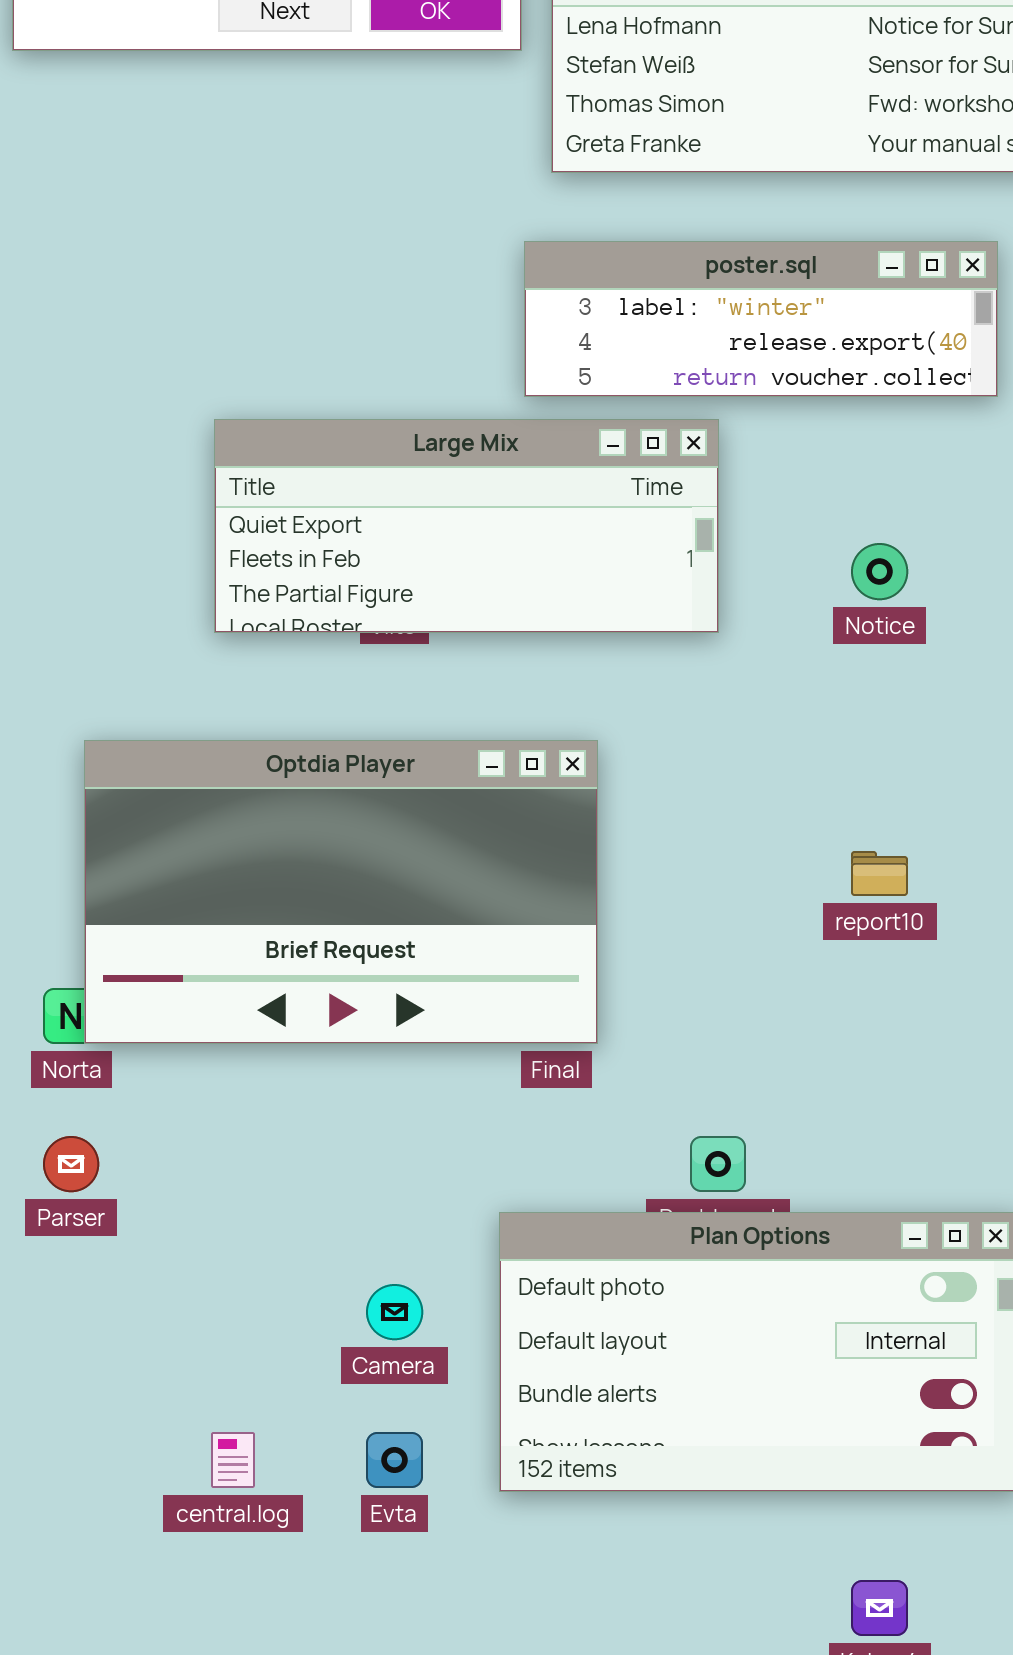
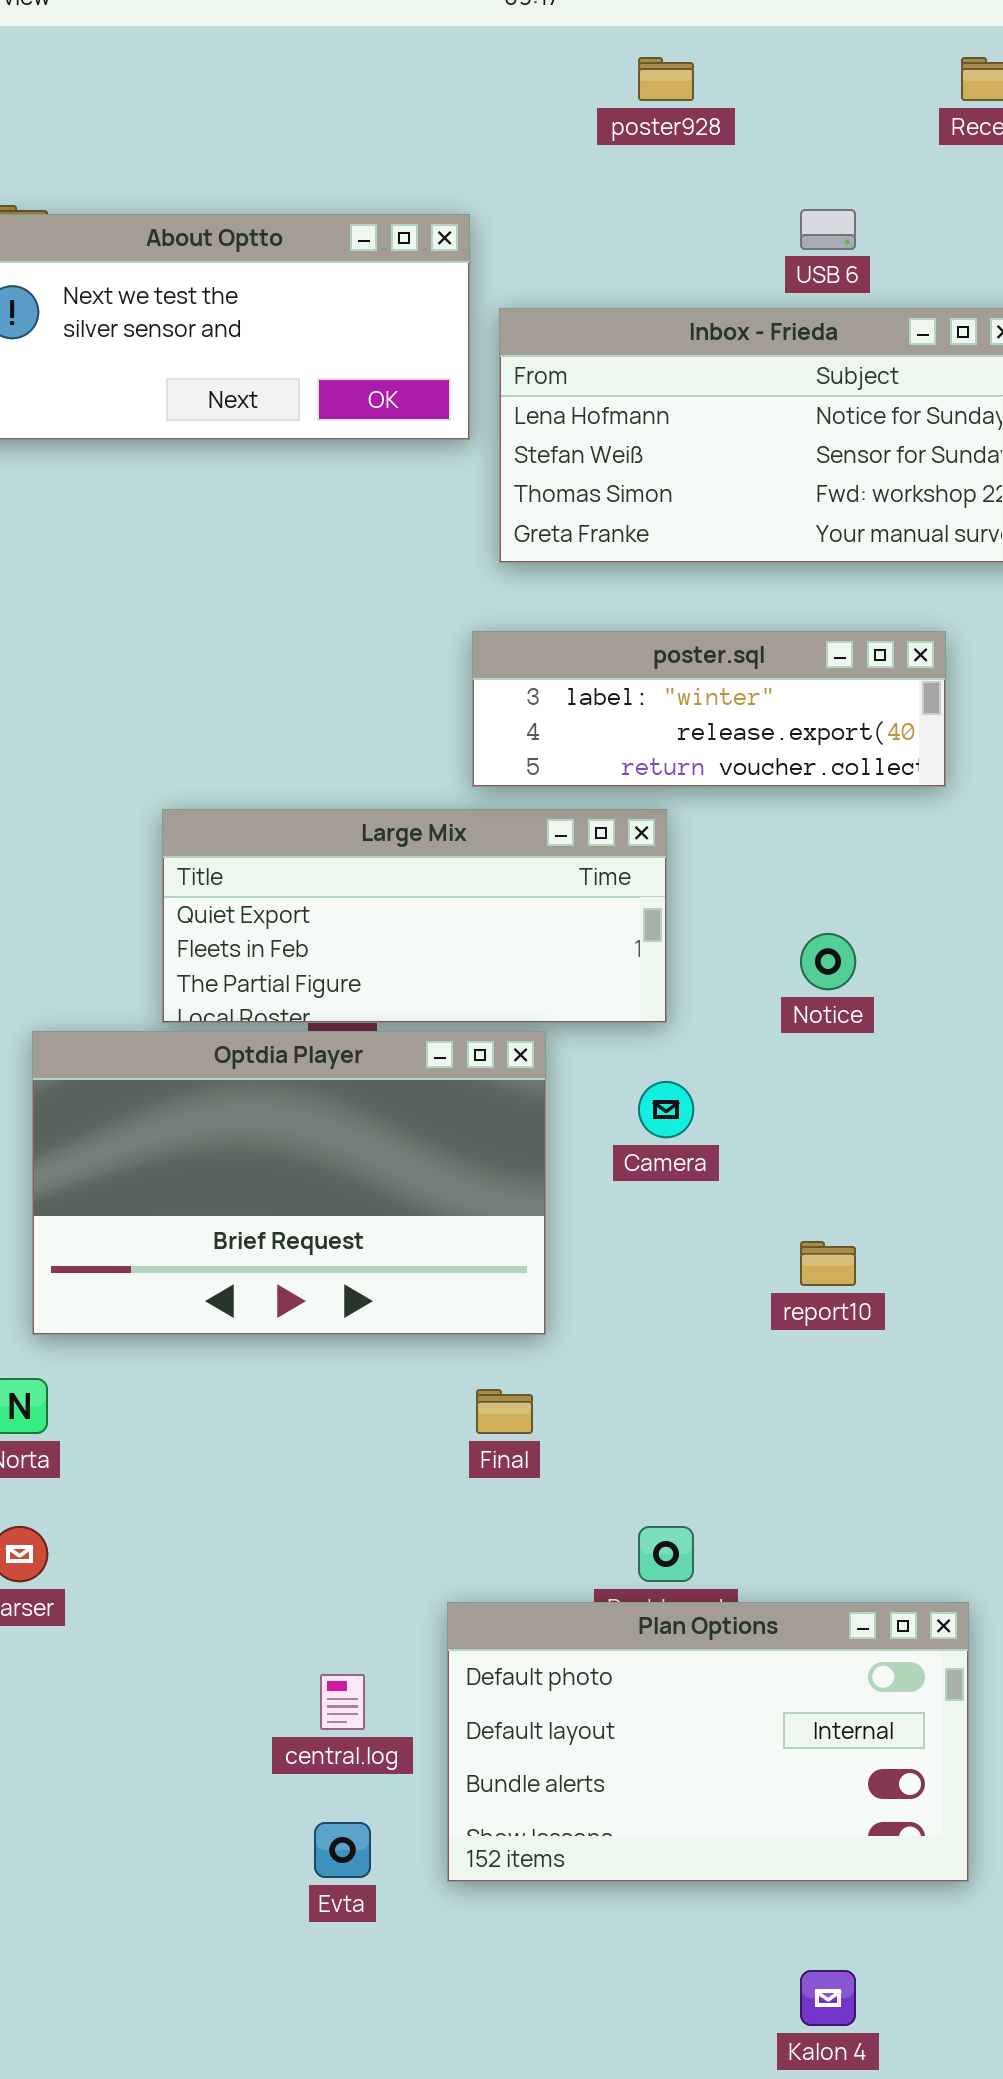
Optdia Player: [84,740,598,1044] -> [32,1031,546,1335], moved
Camera: [366,1284,423,1340] -> [638,1081,694,1138], moved
central.log: [211,1432,255,1488] -> [320,1674,365,1730], moved

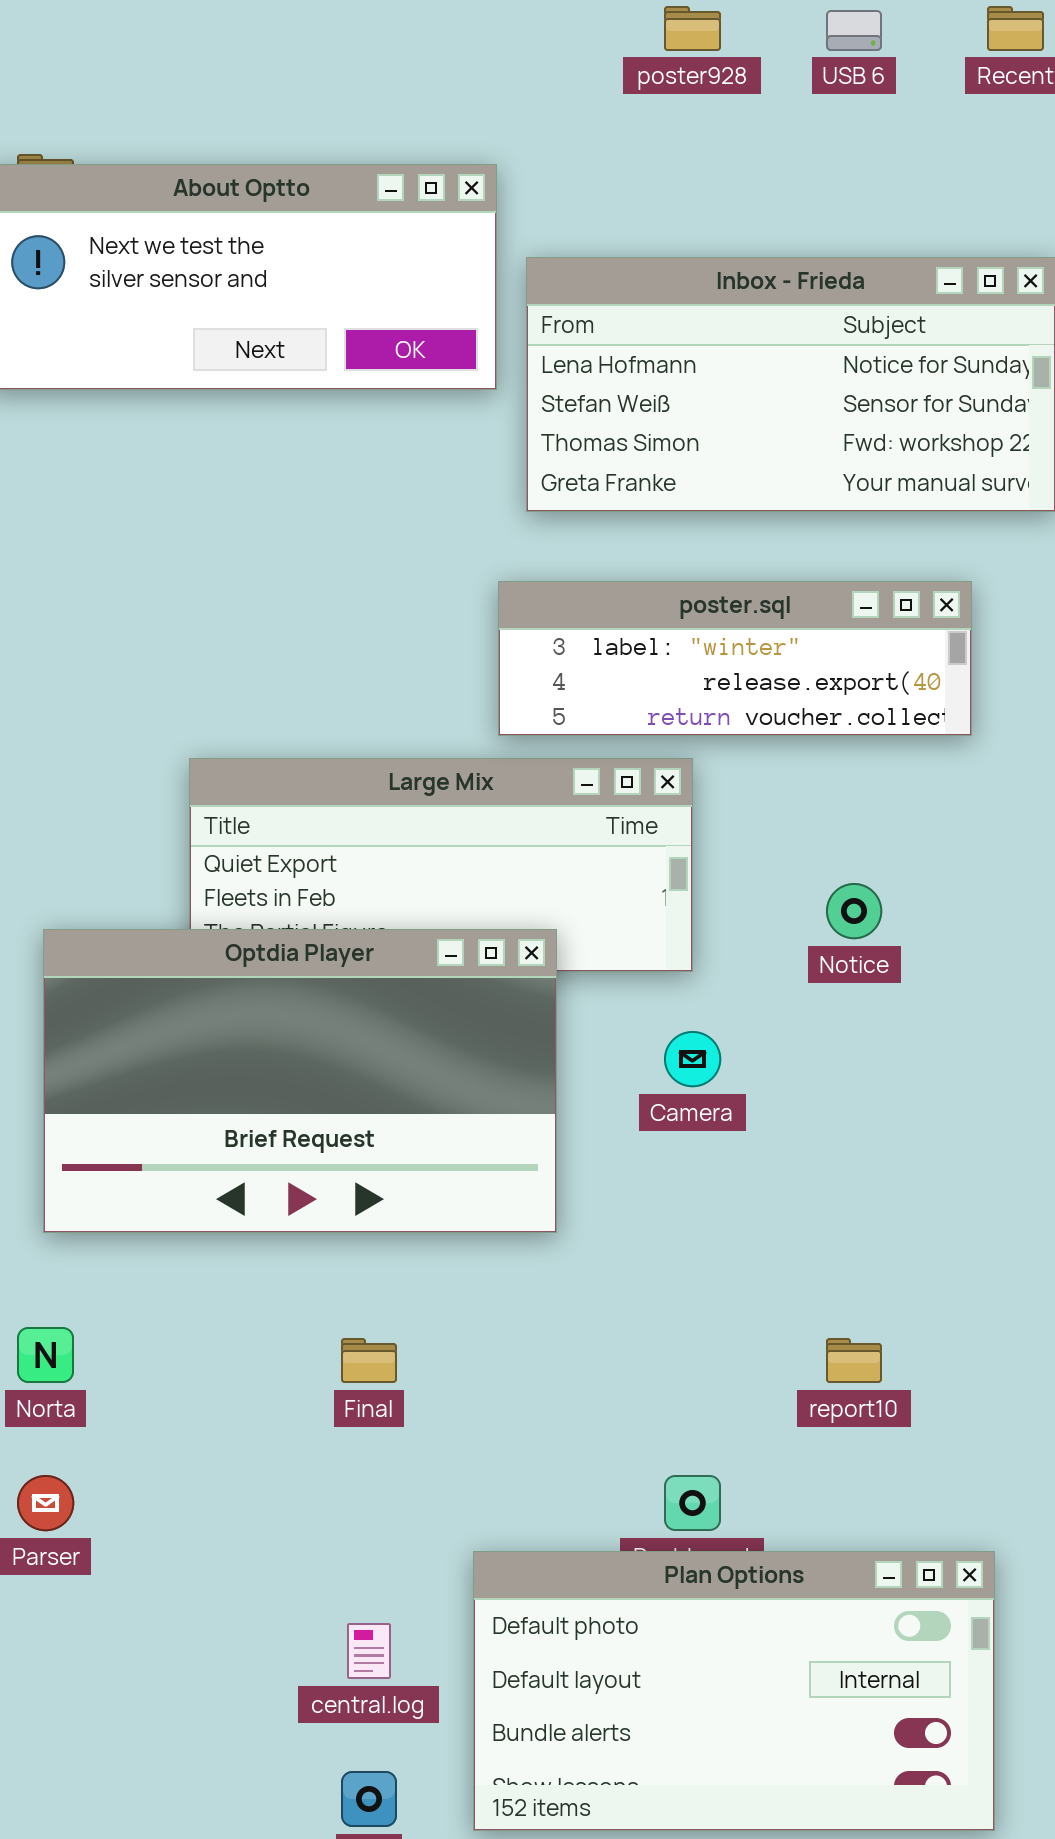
USB 6: [800,209,856,250] -> [826,10,882,51], moved
Optdia Player: [32,1031,546,1335] -> [43,929,557,1233], moved
report10: [800,1241,856,1286] -> [826,1338,882,1383], moved
Final: [476,1389,533,1434] -> [341,1338,397,1383], moved

